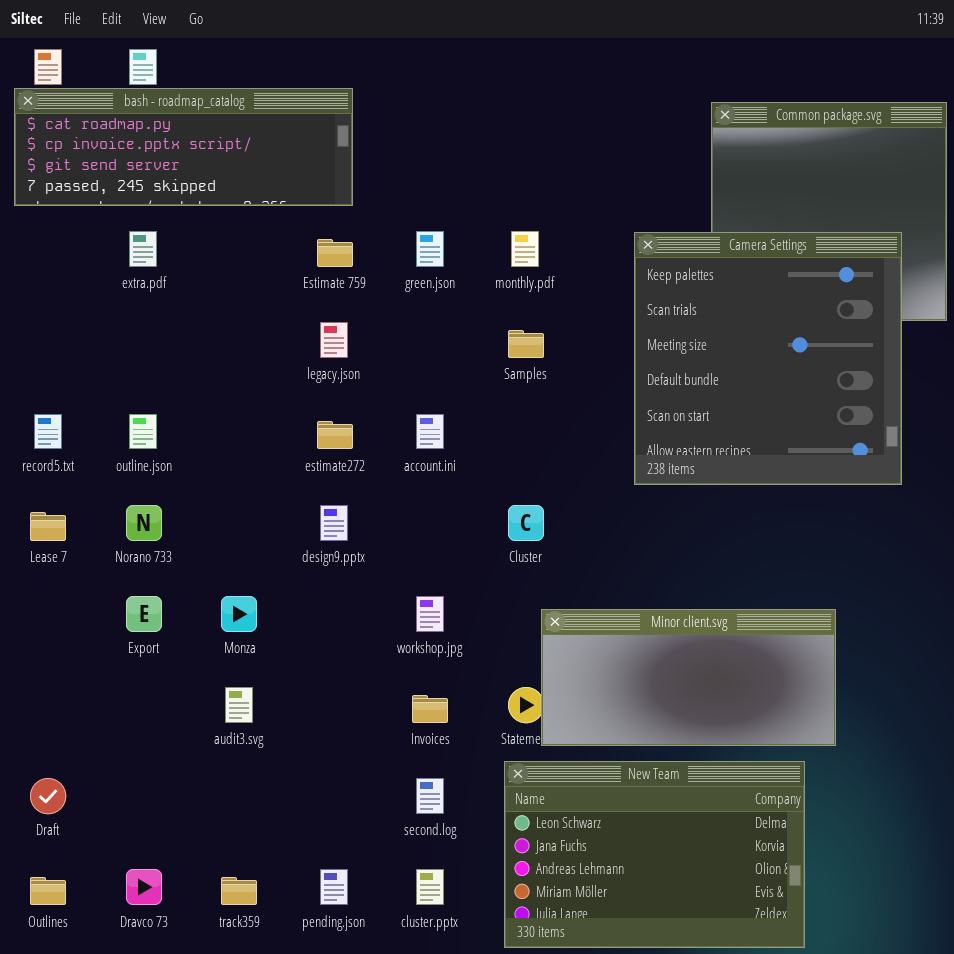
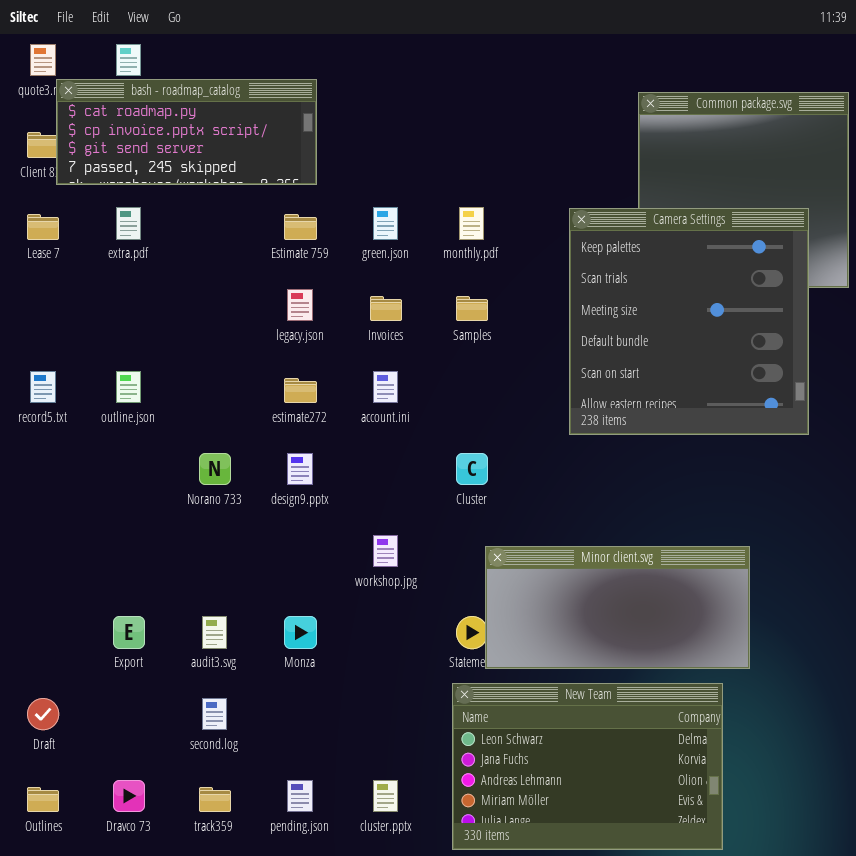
bash - roadmap_catalog: [14,88,353,206] -> [56,79,317,185], resized
Norano 733: [126,505,162,541] -> [199,453,231,485], moved
Lease 7: [30,512,66,541] -> [27,214,59,240], moved
Export: [126,596,162,632] -> [113,616,145,649], moved
Monza: [221,596,257,632] -> [284,616,317,649], moved
Invoices: [412,695,448,723] -> [370,296,402,321], moved
second.log: [416,778,444,814] -> [202,698,227,730], moved

